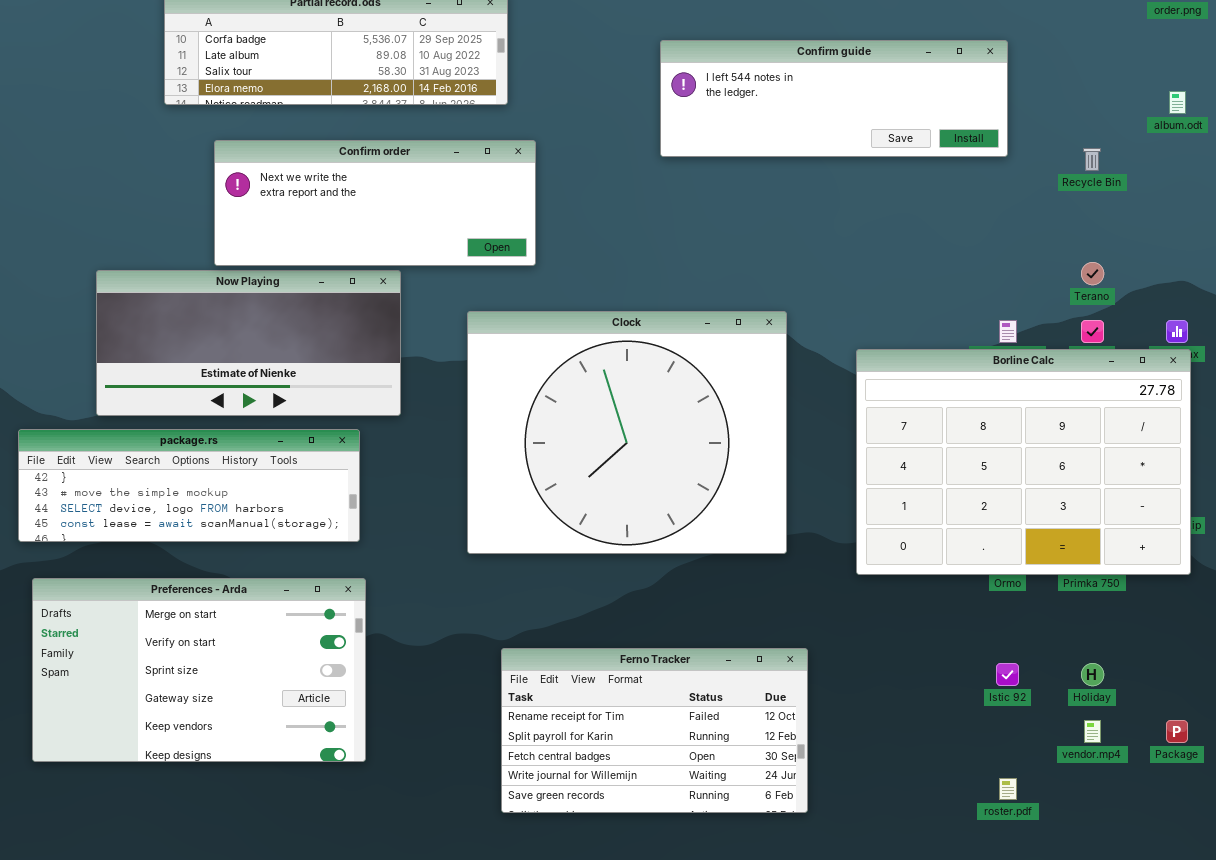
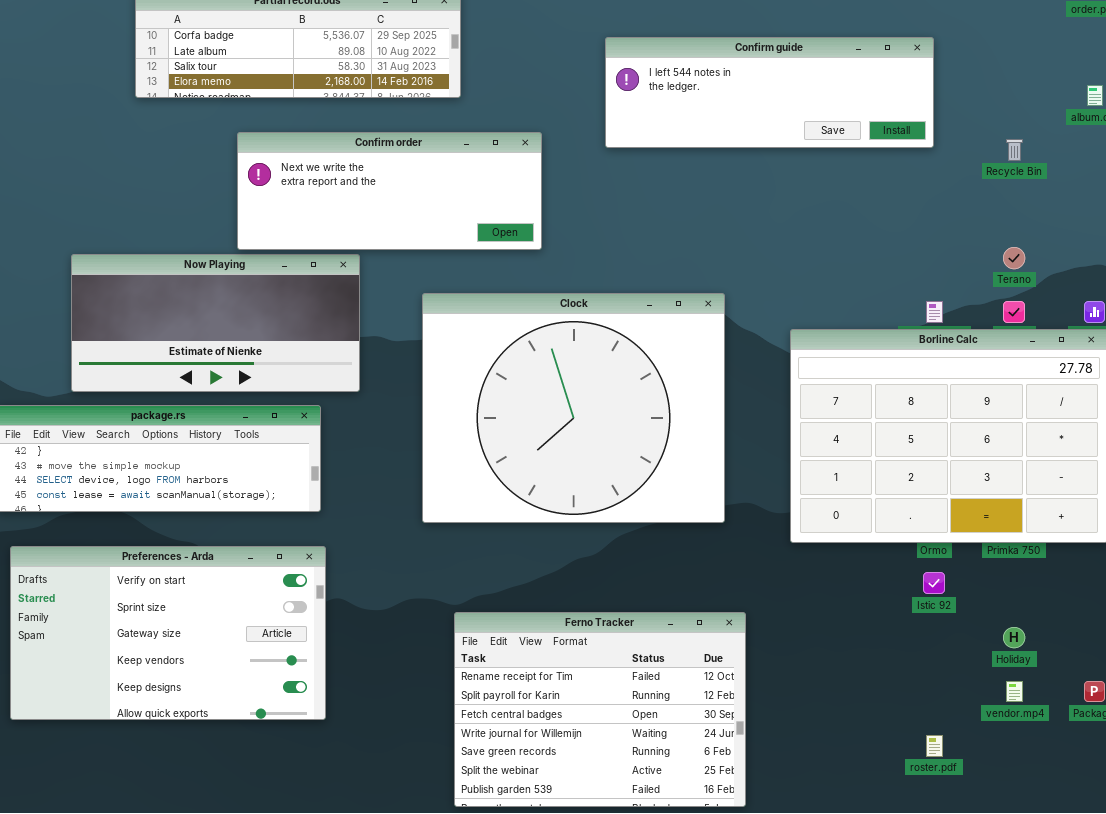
Confirm order: [214,140,536,266] -> [237,132,542,250], moved
Preferences - Arda: [32,578,366,762] -> [10,546,326,720], scrolled down 1 row
Ferno Tracker: [501,648,808,813] -> [454,612,746,807], resized
Istic 92: [996,663,1019,686] -> [923,572,945,594], moved

